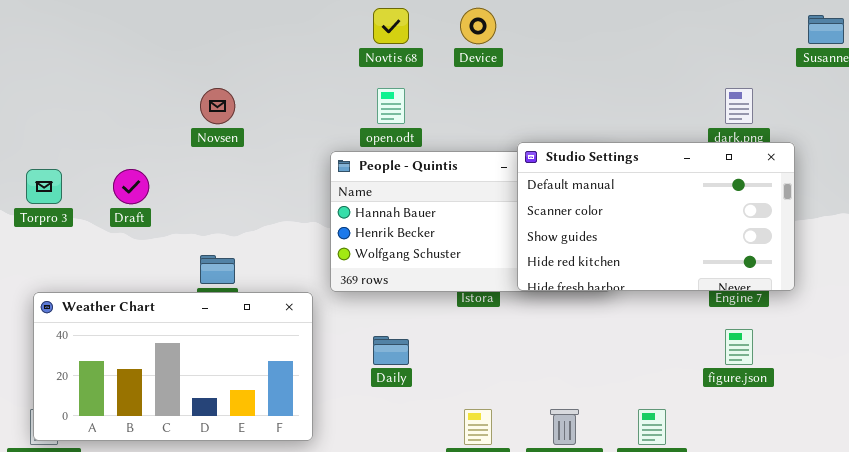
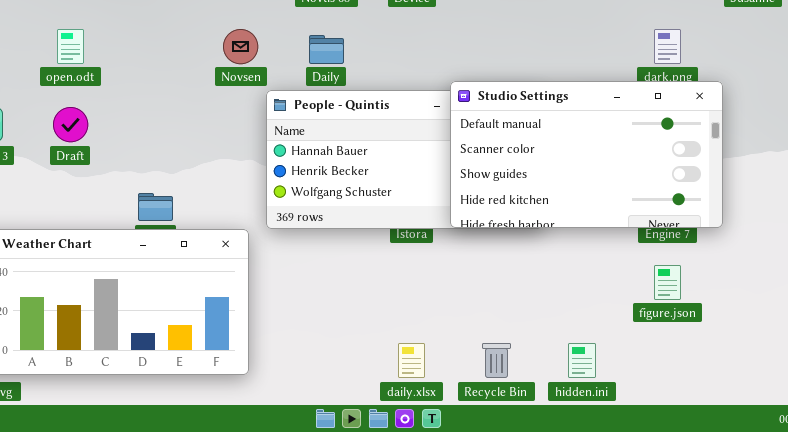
Novsen: [200,88,235,124] -> [223,29,258,64], moved
open.odt: [377,88,405,124] -> [57,29,84,64], moved
Daily: [373,336,409,365] -> [309,35,344,64], moved

